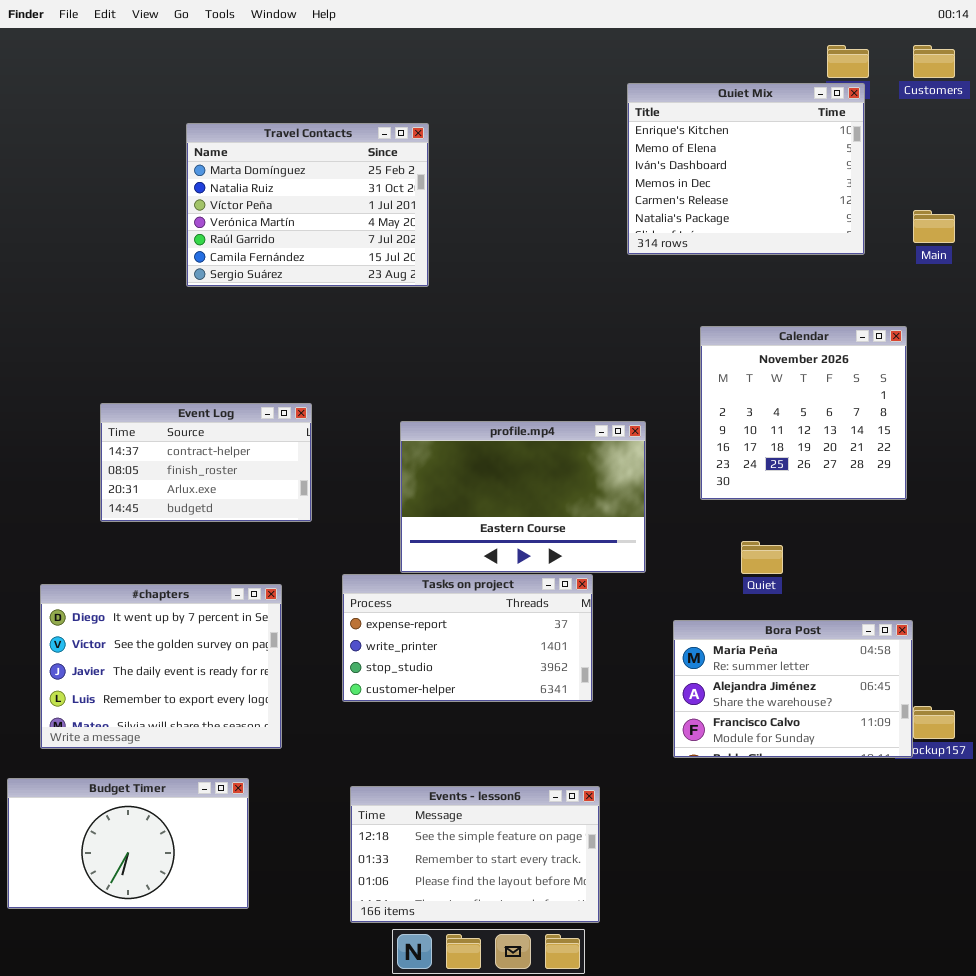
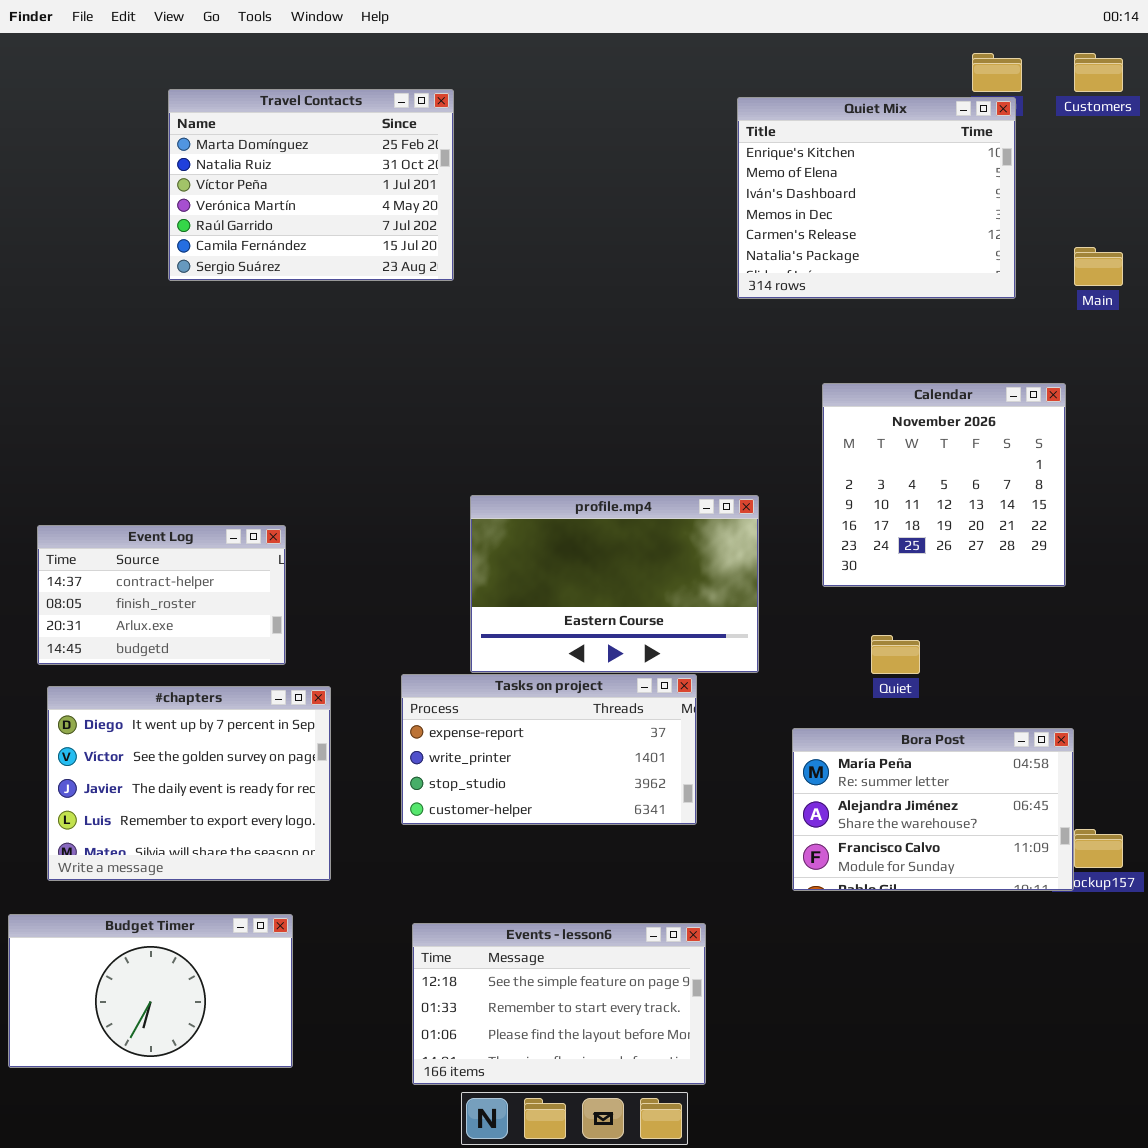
Travel Contacts: [186,123,429,287] -> [168,89,454,281], moved
Event Log: [100,403,312,522] -> [37,525,286,665], moved

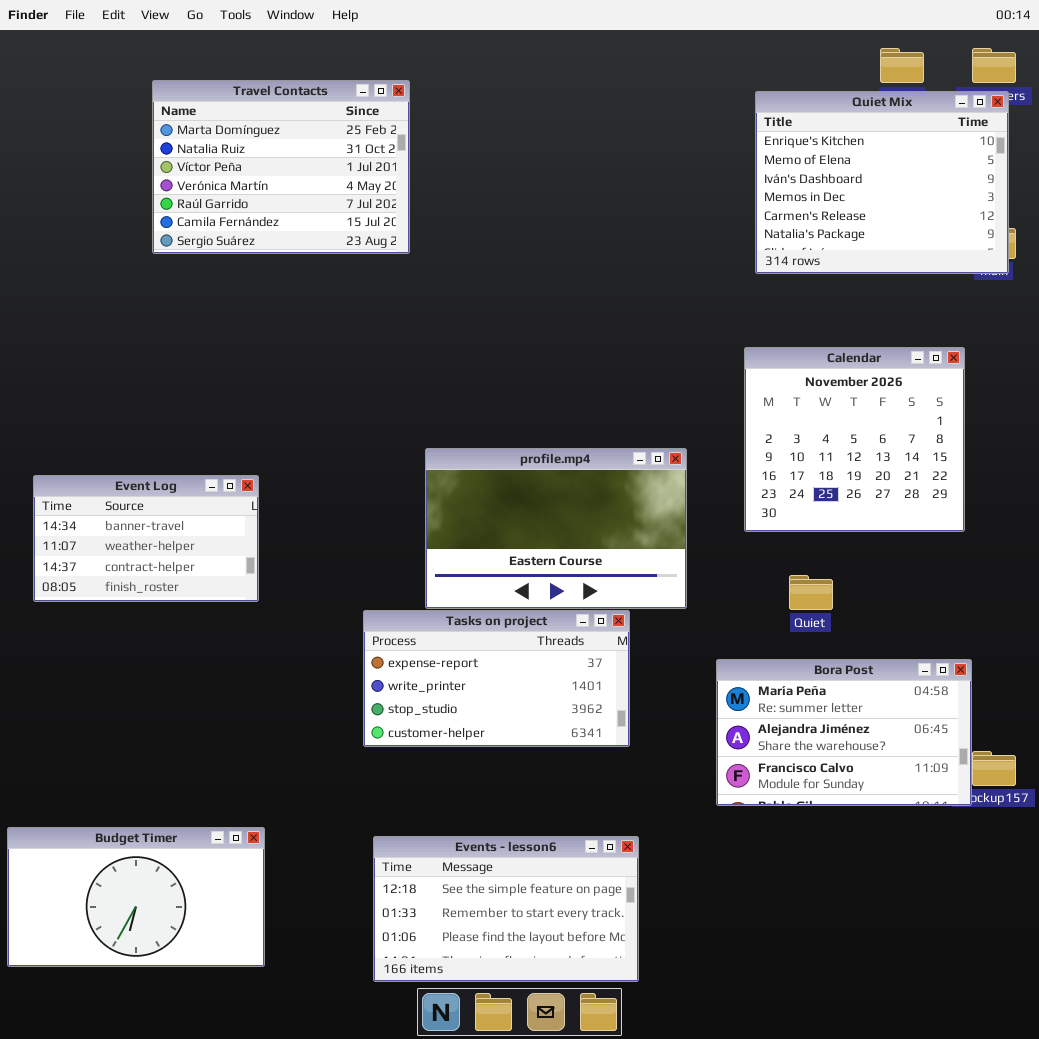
Quiet Mix: [737,97,1016,299] -> [755,91,1009,274], moved
Event Log: [37,525,286,665] -> [33,475,259,602], scrolled up 2 rows
#chapters: [47,686,331,881] -> none, closed

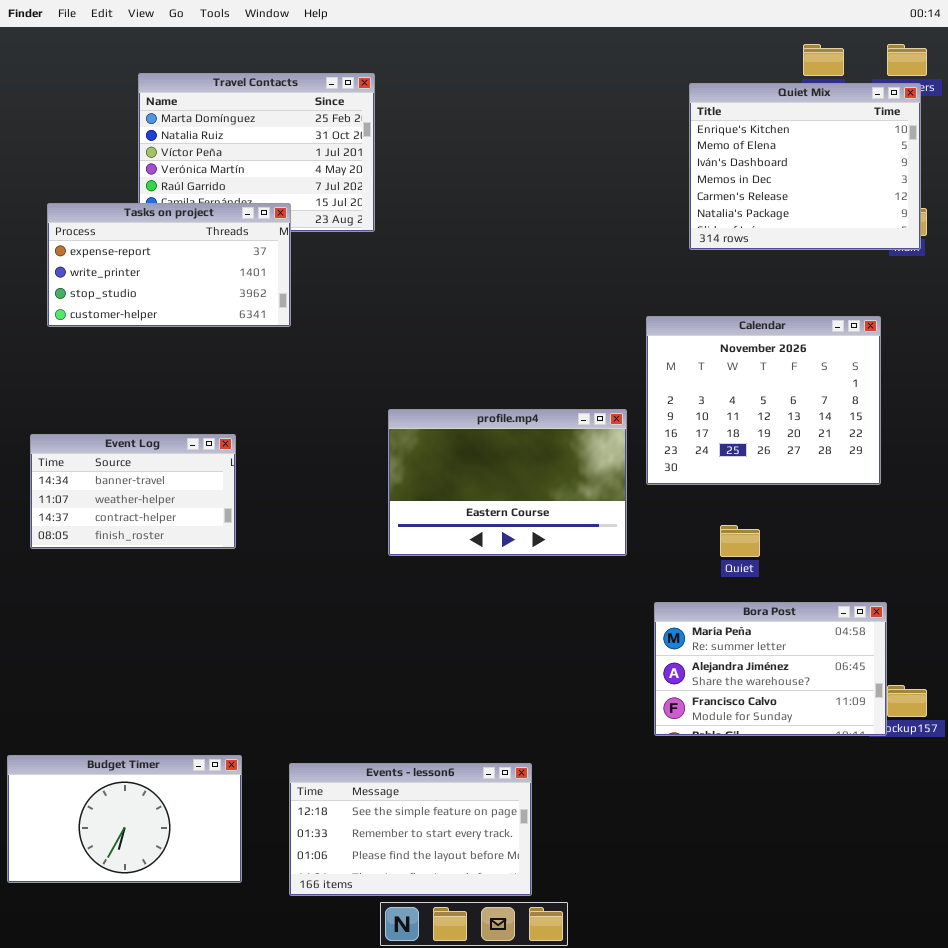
Calendar: [744,347,965,532] -> [646,316,881,485], resized
Tasks on project: [363,610,630,747] -> [47,203,291,327], moved
Events - lesson6: [373,836,639,982] -> [289,763,532,896], moved

